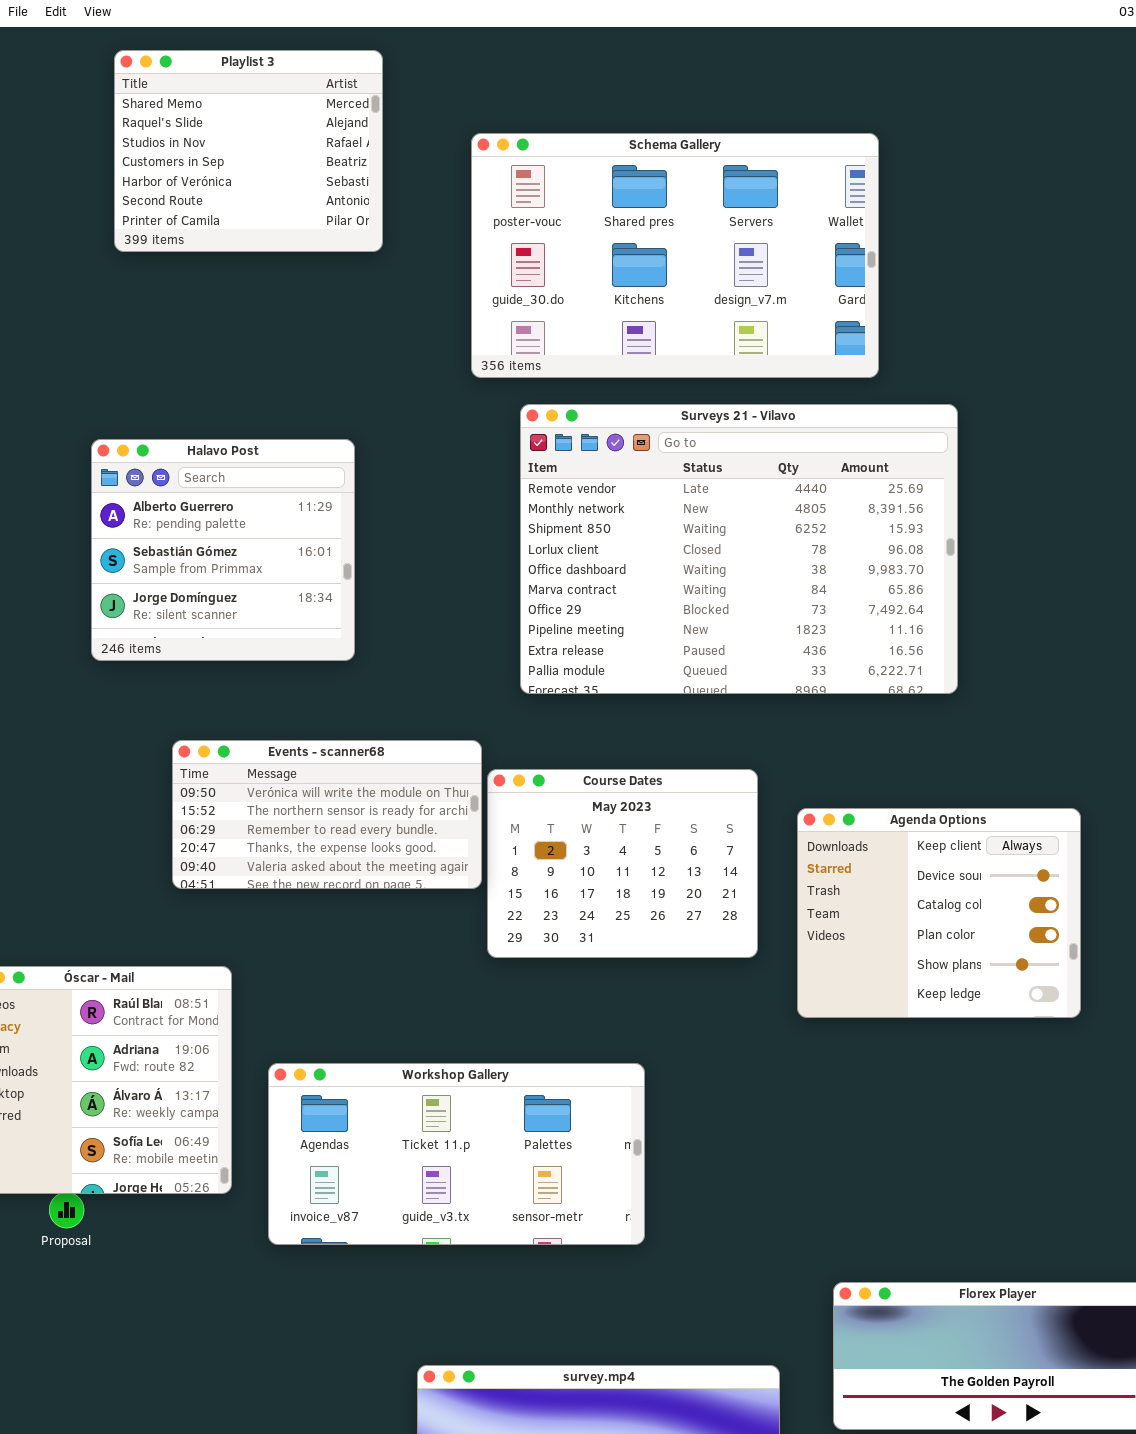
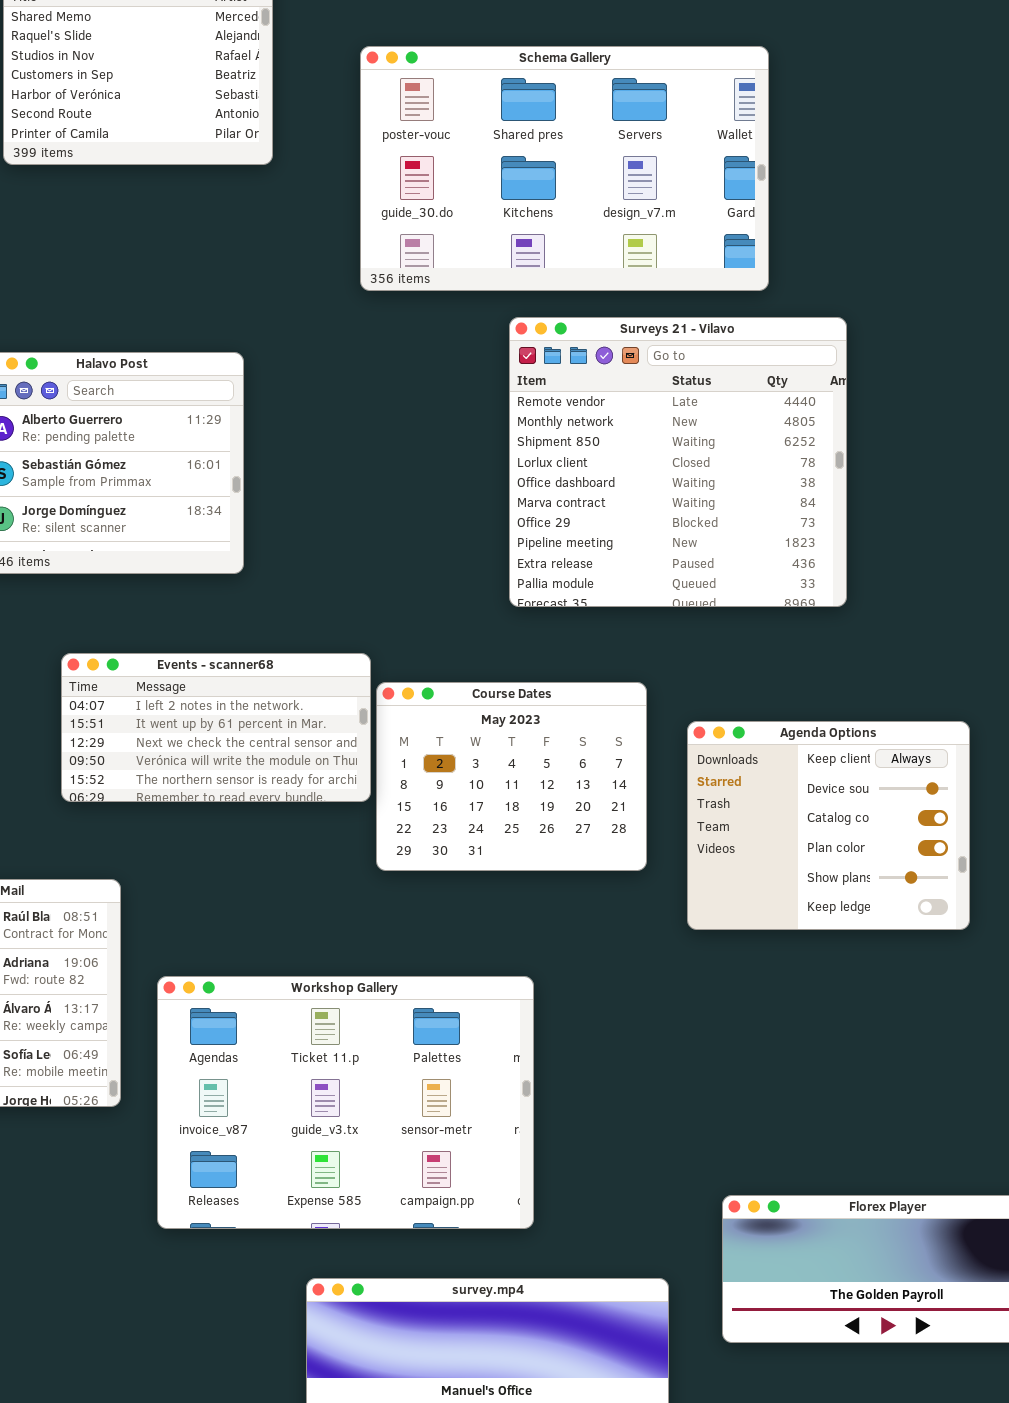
Surveys 21 - Vilavo: [520,404,958,694] -> [509,317,847,607], resized
Events - scanner68: [172,740,482,889] -> [61,653,371,802], scrolled up 3 rows
Workshop Gallery: [268,1063,645,1245] -> [157,976,534,1229], resized

